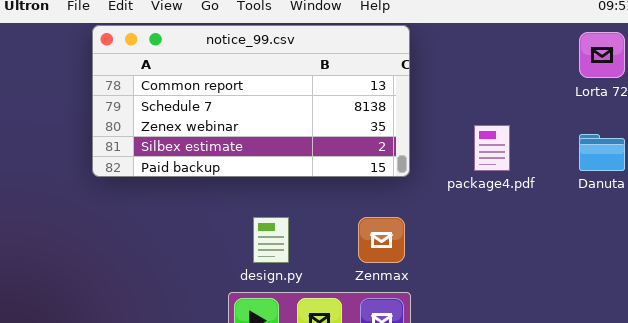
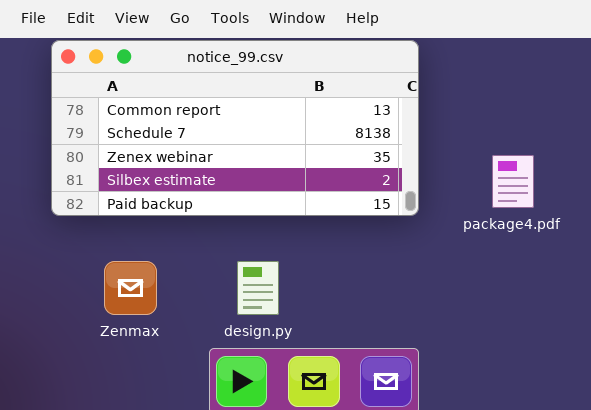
Zenmax: [358,217,405,263] -> [104,261,157,315], moved

